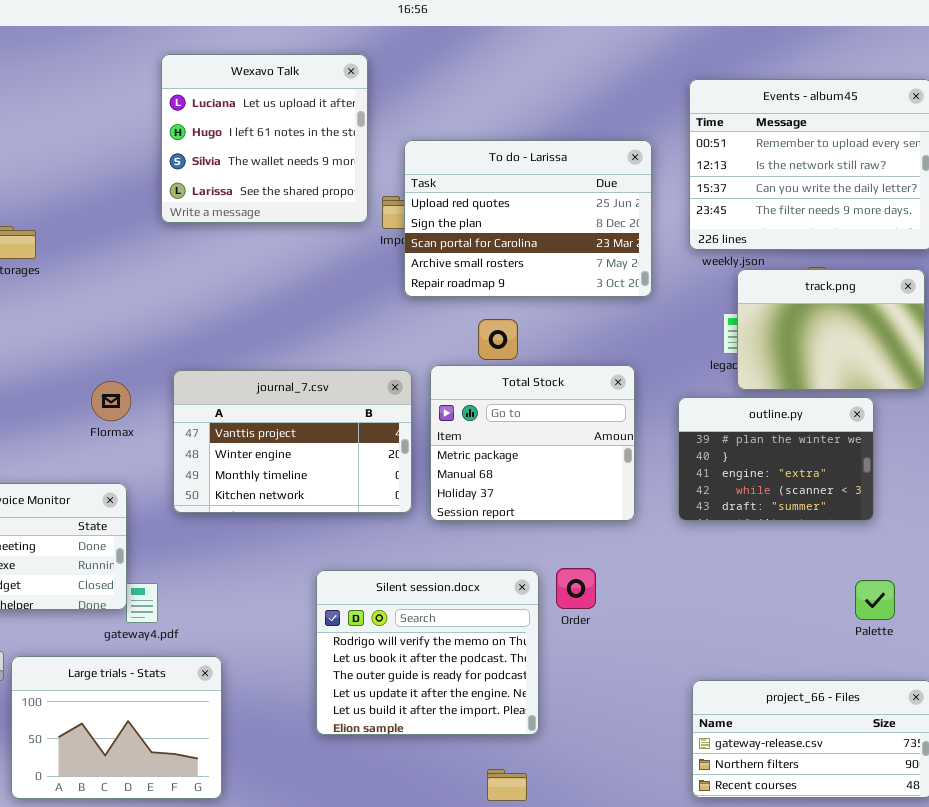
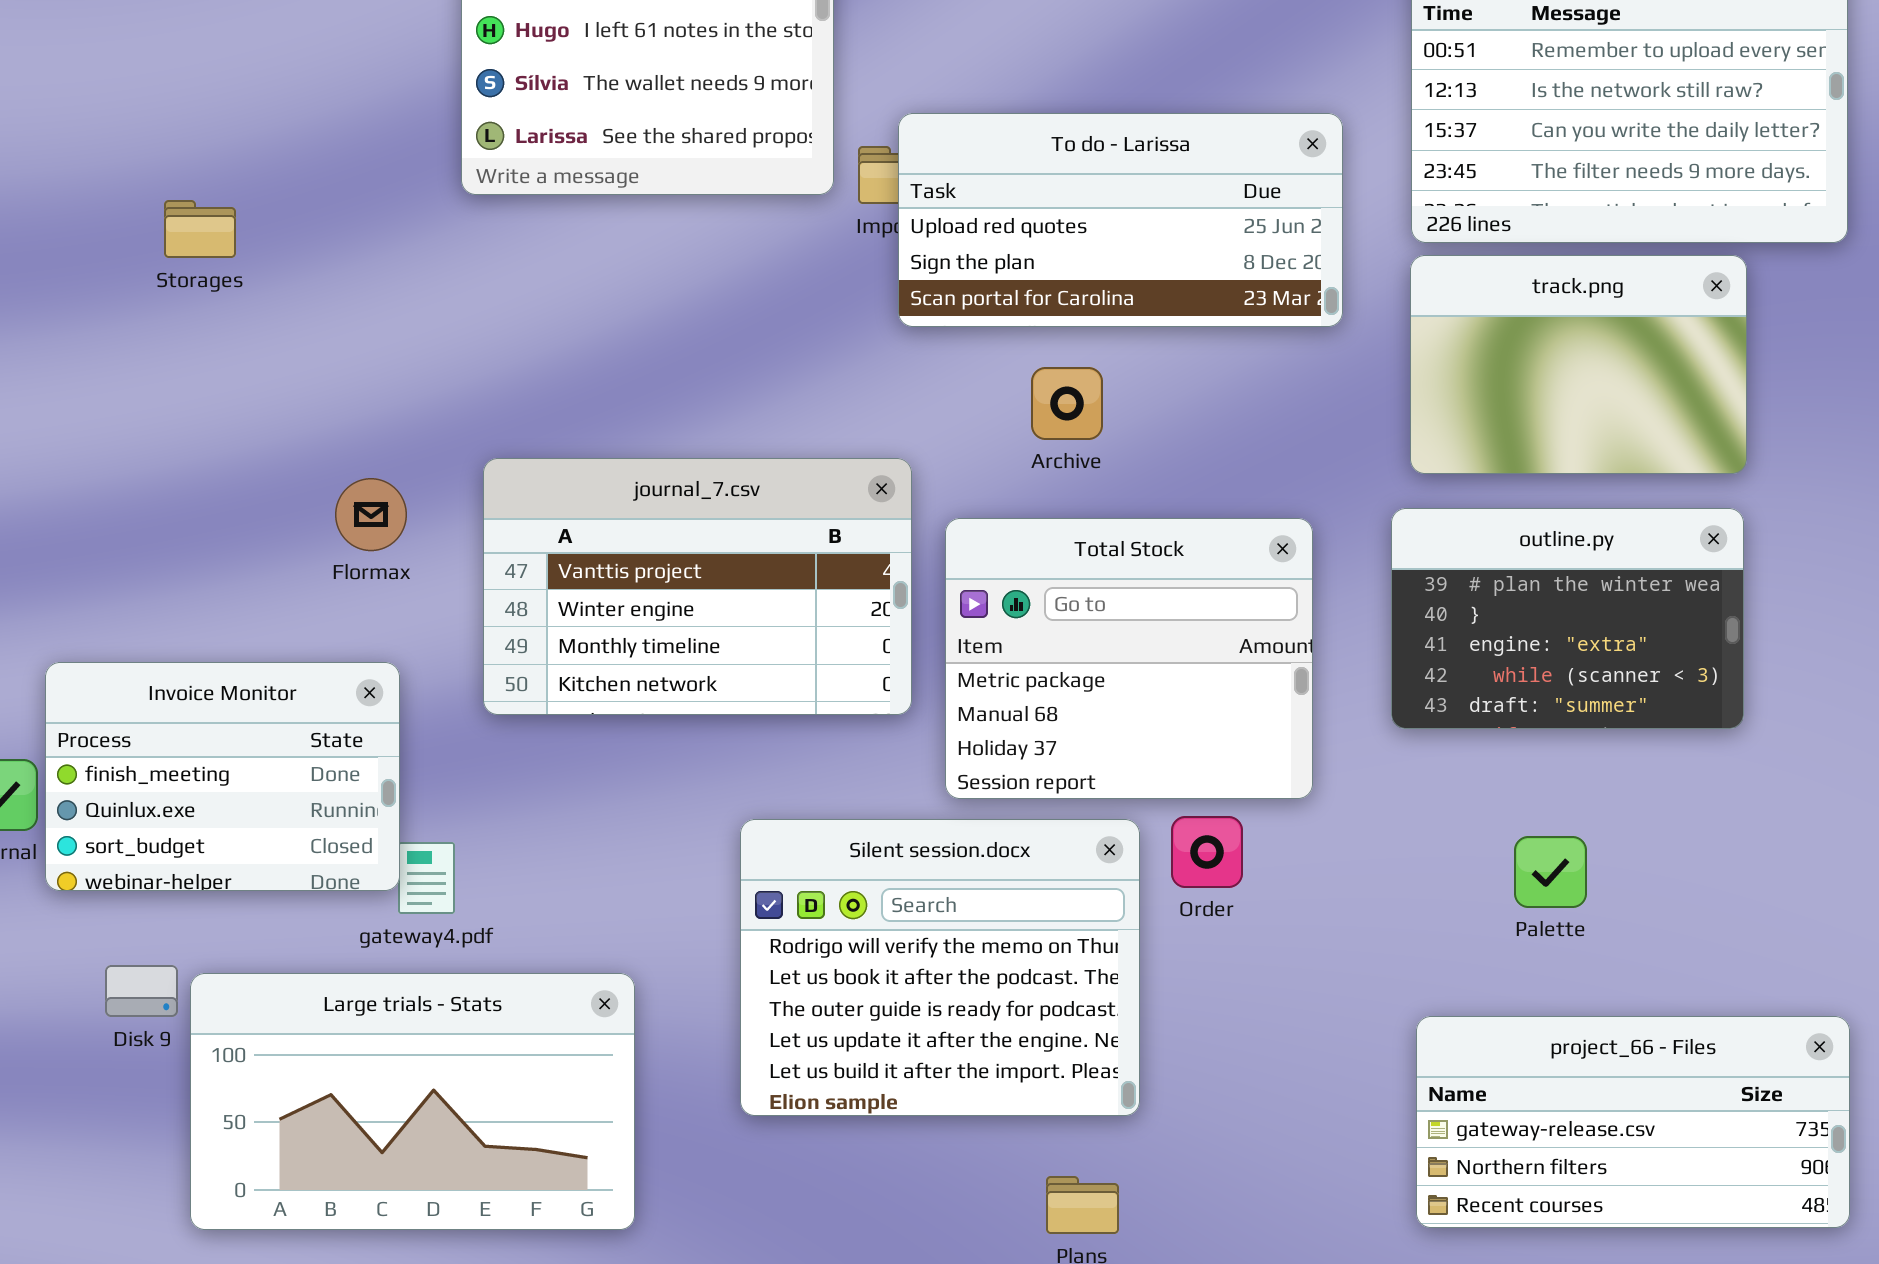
To do - Larissa: [404,140,652,297] -> [898,113,1343,327], resized
track.png: [737,269,925,390] -> [1410,255,1747,474], moved
Total Stock: [430,365,635,521] -> [945,518,1313,799], moved
Palette: [855,580,895,620] -> [1514,836,1587,908], moved
Large trials - Stats: [11,656,222,799] -> [190,973,635,1230], resized

